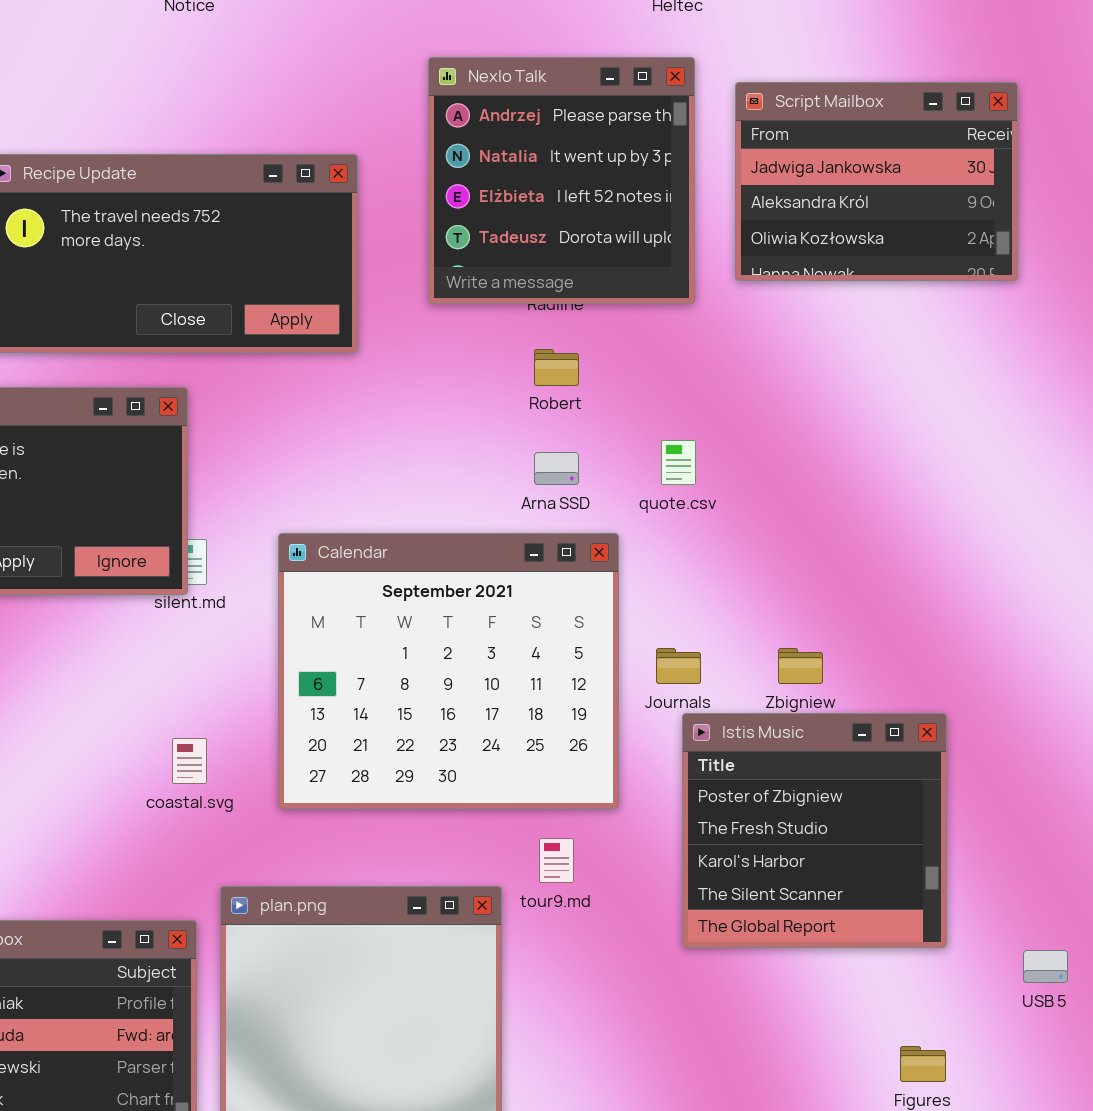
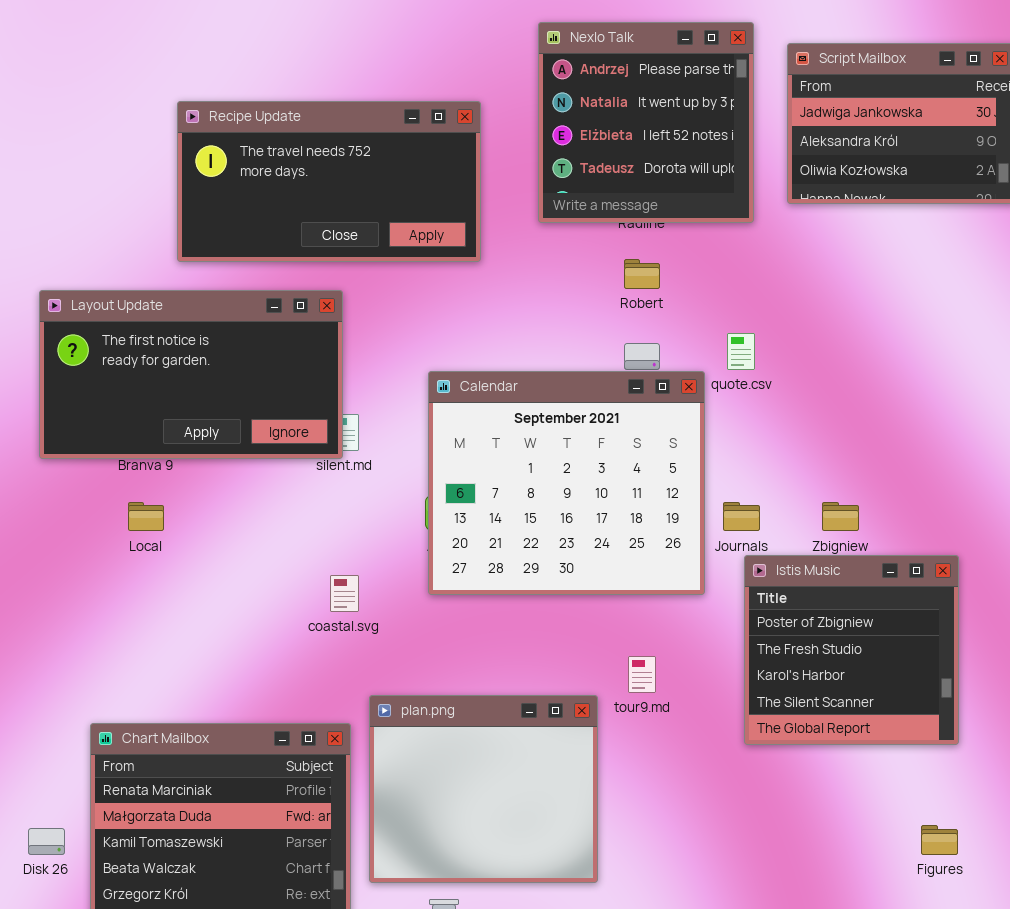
Calendar: [278,533,619,809] -> [428,371,705,595], moved

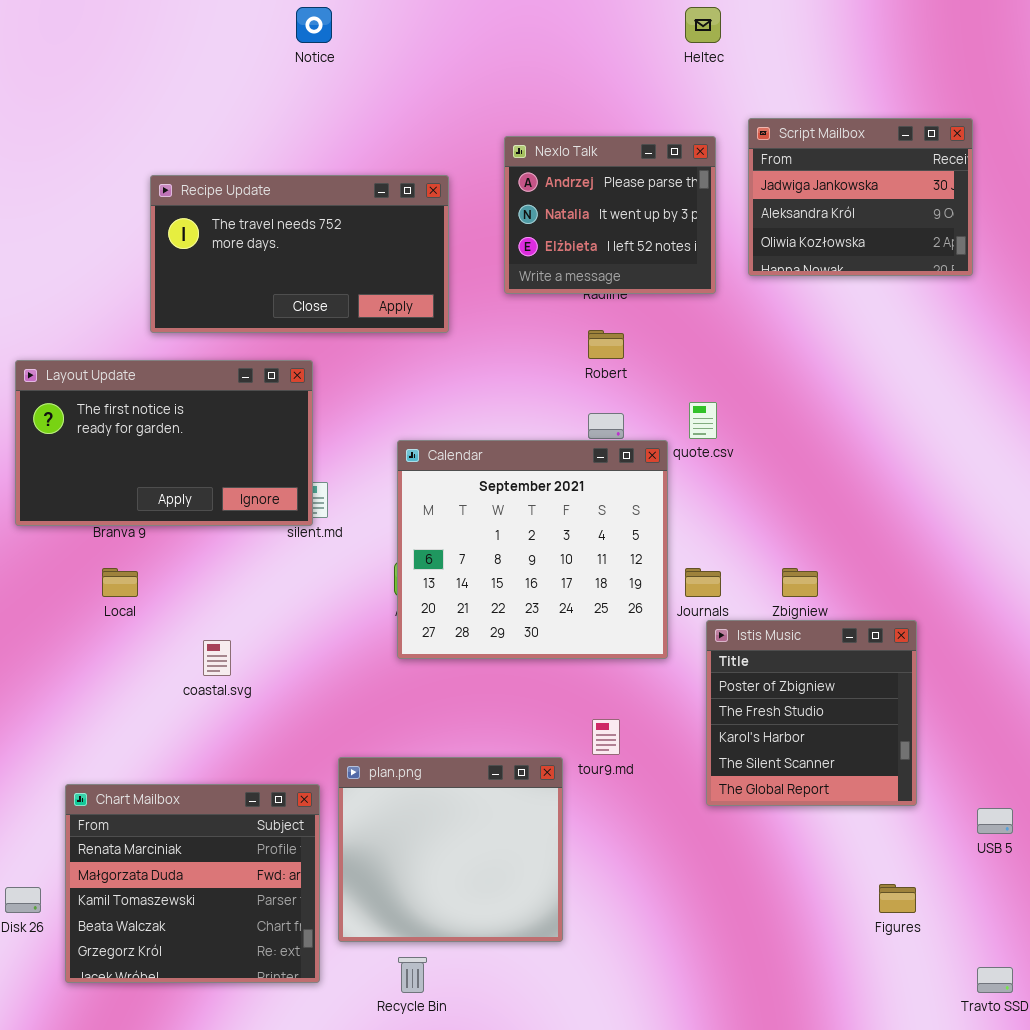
Nexlo Talk: [538,22,754,223] -> [504,136,716,294], resized
coastal.svg: [330,575,359,612] -> [203,640,231,676], moved

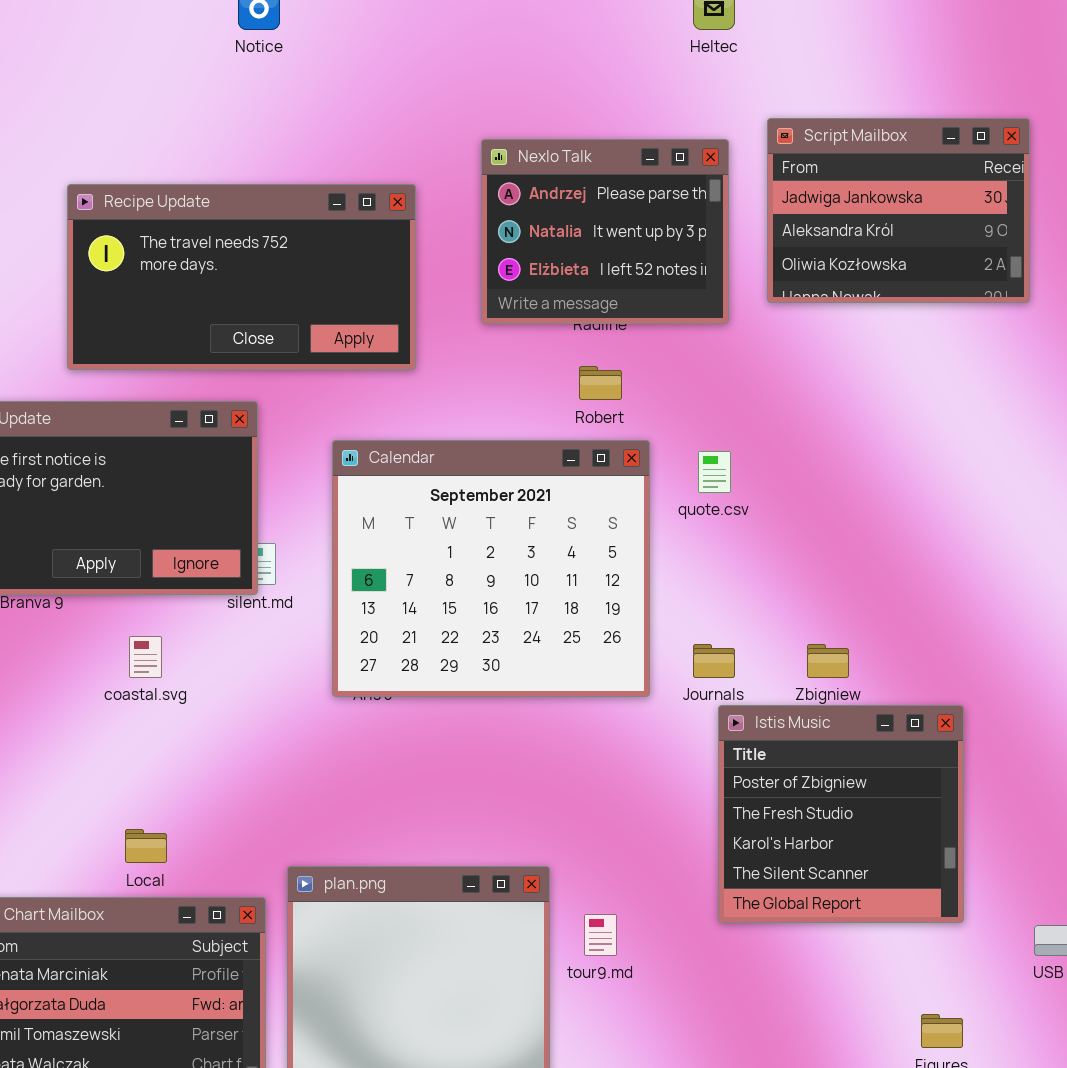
Calendar: [397,440,668,659] -> [332,440,650,697], moved
Local: [102,568,138,597] -> [125,829,167,863], moved
coastal.svg: [203,640,231,676] -> [129,636,162,678], moved
tour9.md: [592,719,620,755] -> [584,914,617,956], moved

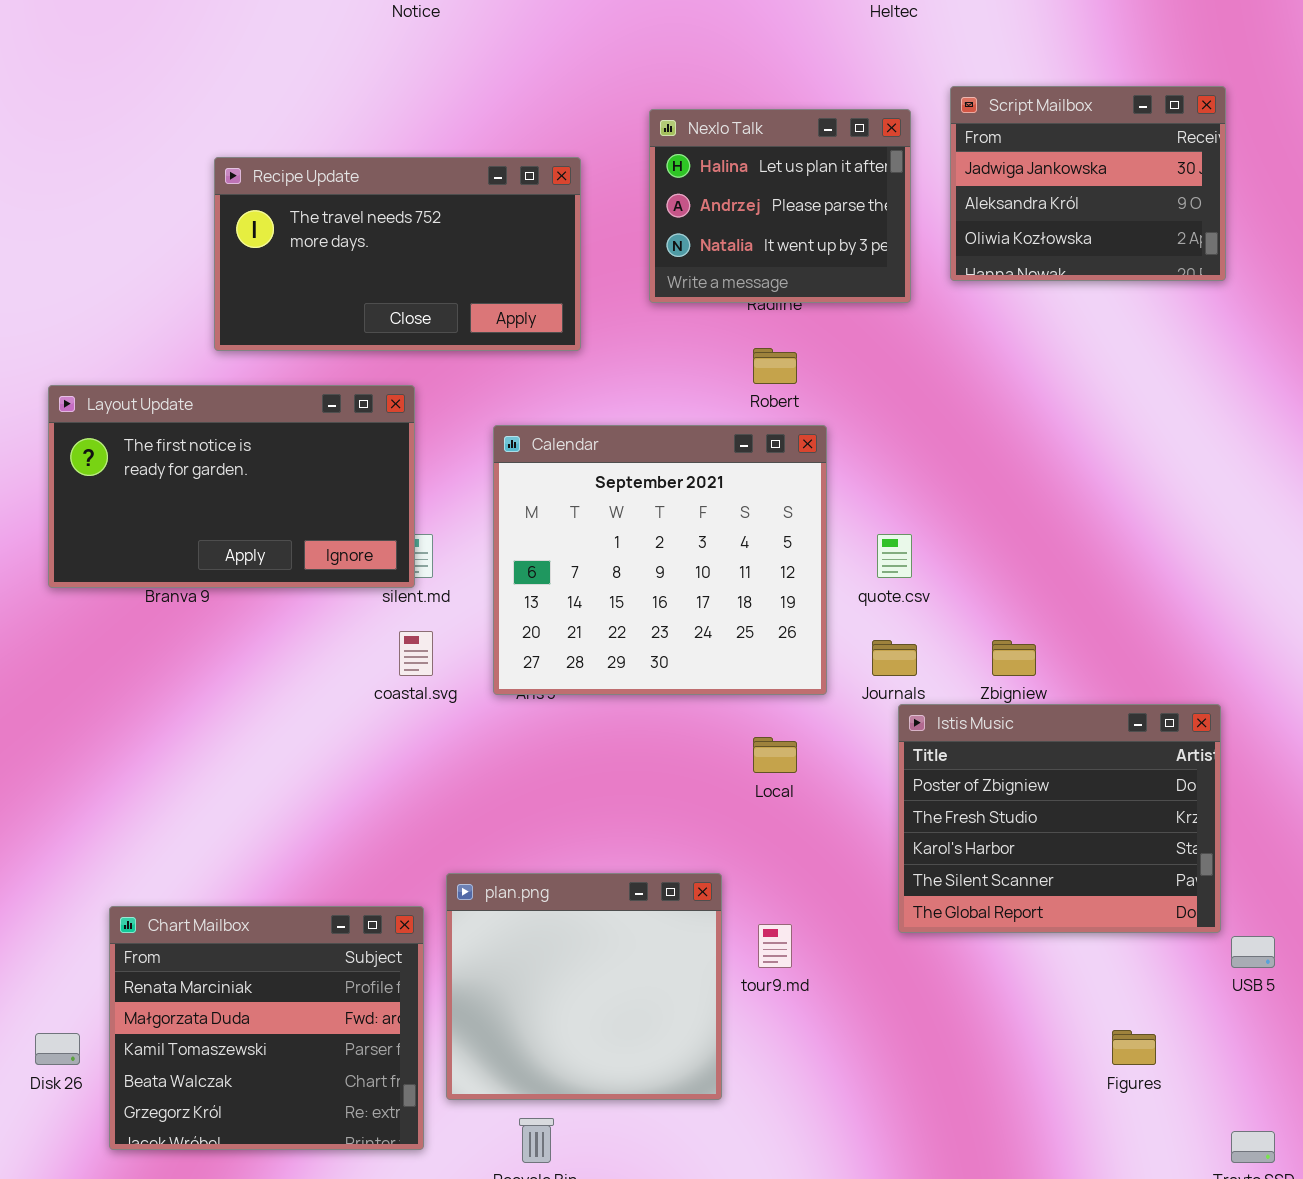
Nexlo Talk: [481,139,729,324] -> [649,109,911,303], scrolled up 1 row
quote.csv: [698,451,731,493] -> [877,534,912,578], moved
coastal.svg: [129,636,162,678] -> [399,631,433,676], moved
Istis Music: [718,705,964,923] -> [898,704,1221,933], resized
Local: [125,829,167,863] -> [753,737,797,773], moved

